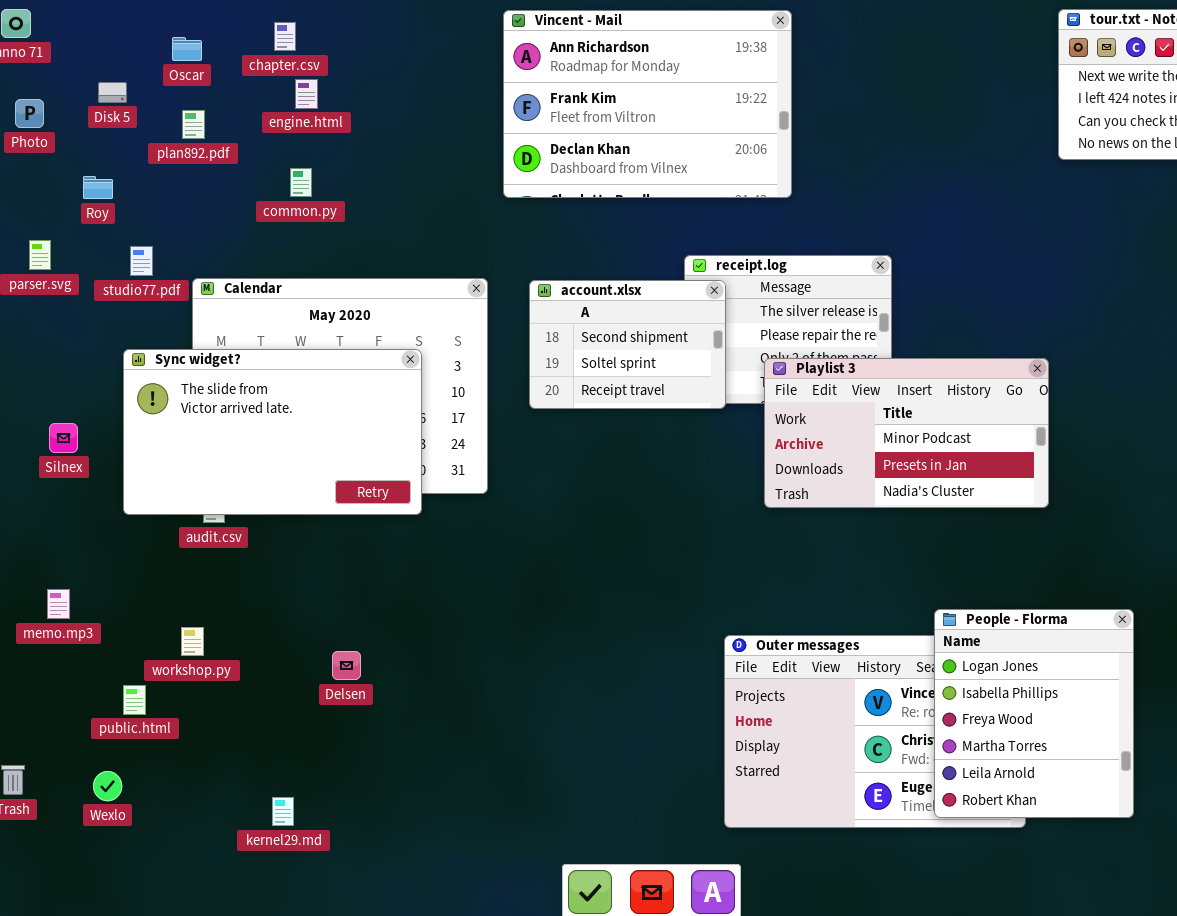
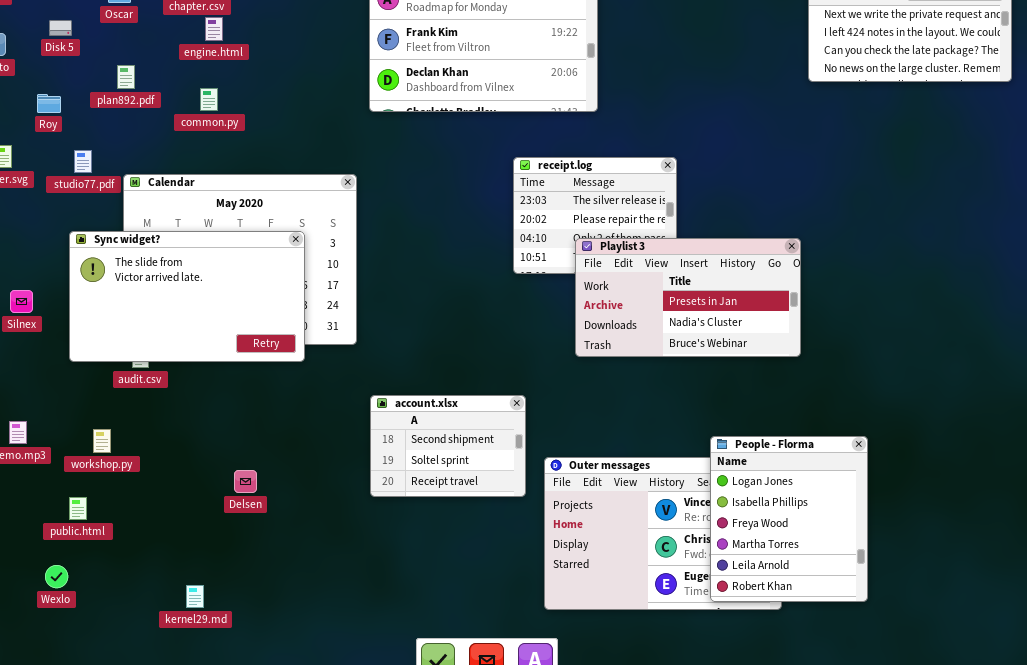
plan892.pdf: [182,110,205,139] -> [117,65,135,89], moved
account.xlsx: [529,280,726,409] -> [370,395,526,497], moved
Playlist 3: [764,358,1049,508] -> [575,238,801,357], scrolled down 1 row
workshop.py: [181,627,204,656] -> [93,429,111,453], moved

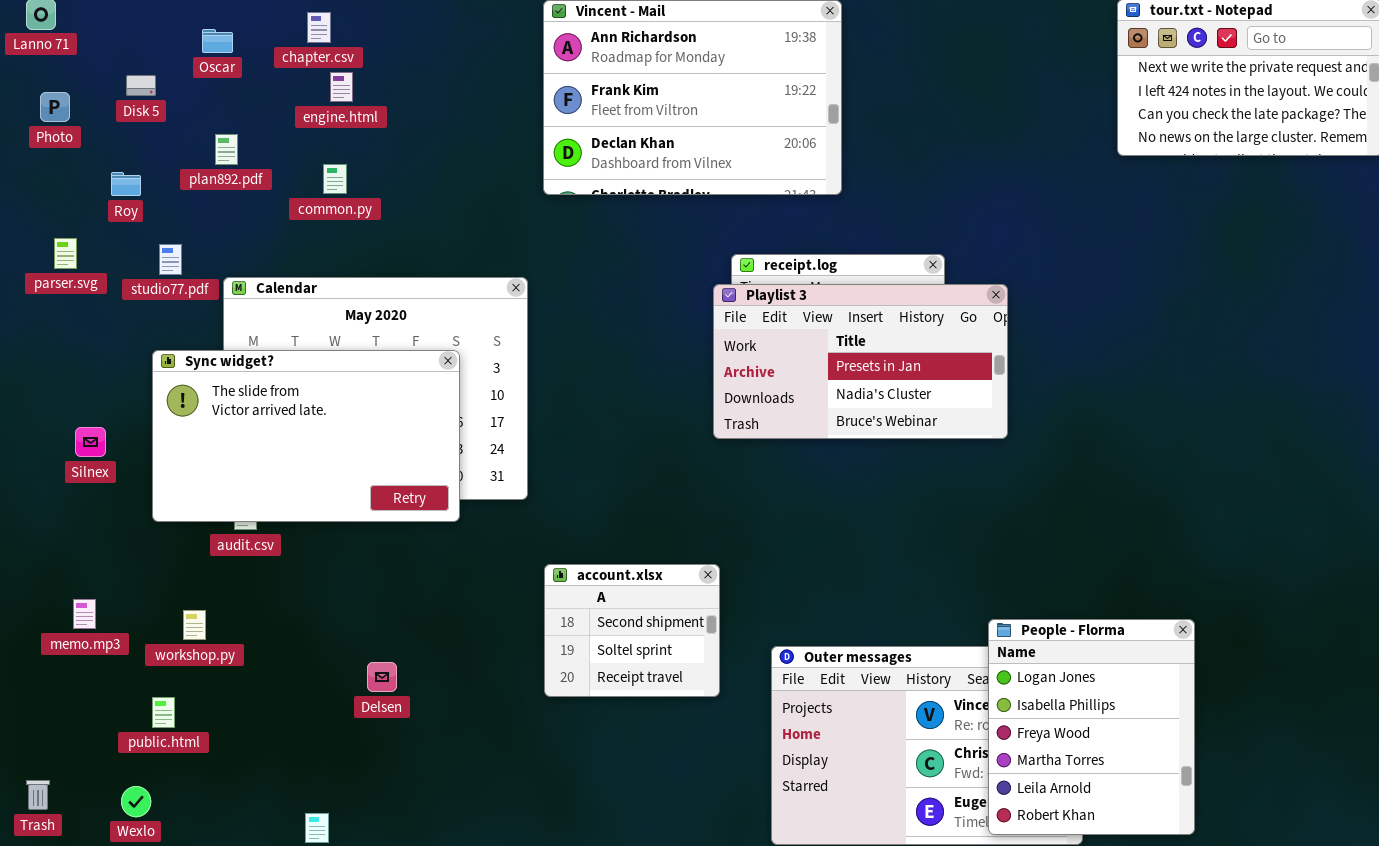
Playlist 3: [575,238,801,357] -> [713,284,1008,439], moved
account.xlsx: [370,395,526,497] -> [544,564,720,697], resized

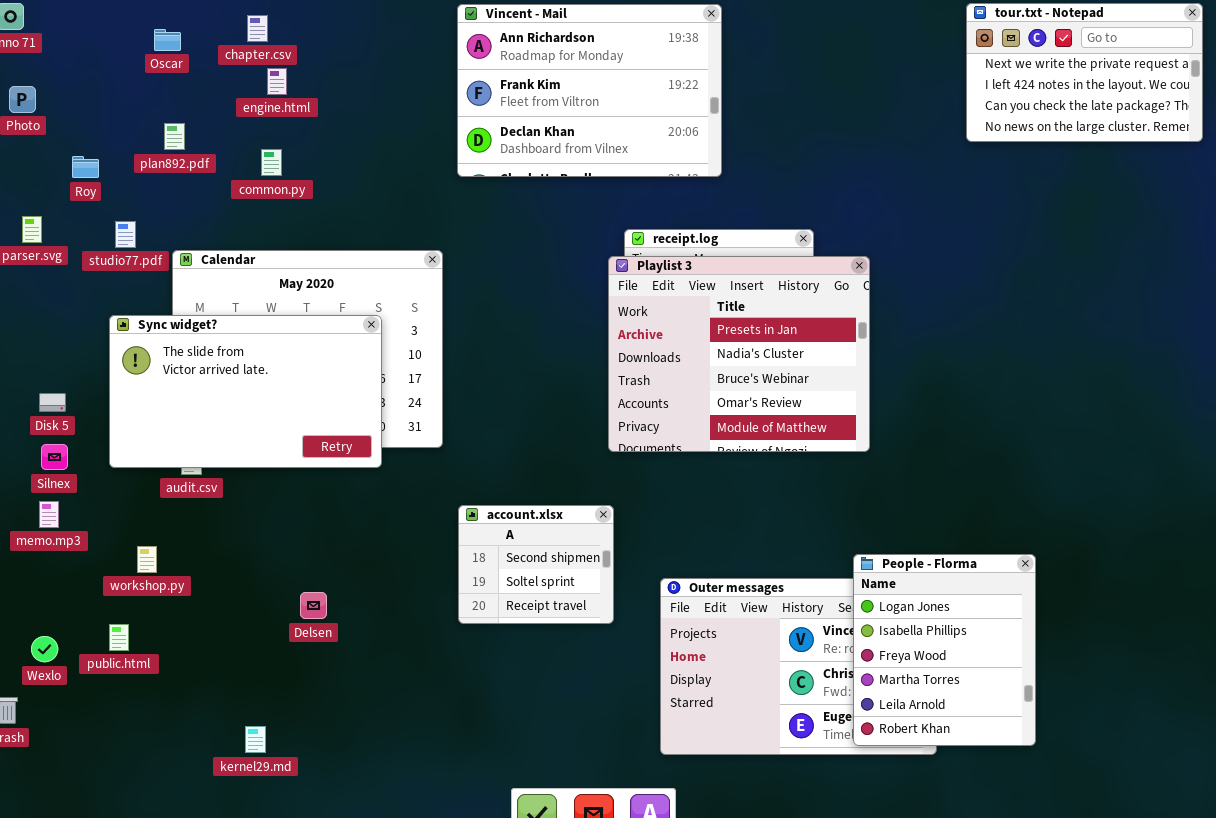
Disk 5: [126,75,156,96] -> [39,393,66,412], moved
Playlist 3: [713,284,1008,439] -> [608,256,870,452], resized
Silnex: [75,427,106,457] -> [41,444,68,470], moved
memo.mp3: [73,599,96,629] -> [39,501,59,528], moved
Wexlo: [121,786,151,817] -> [31,636,58,662], moved

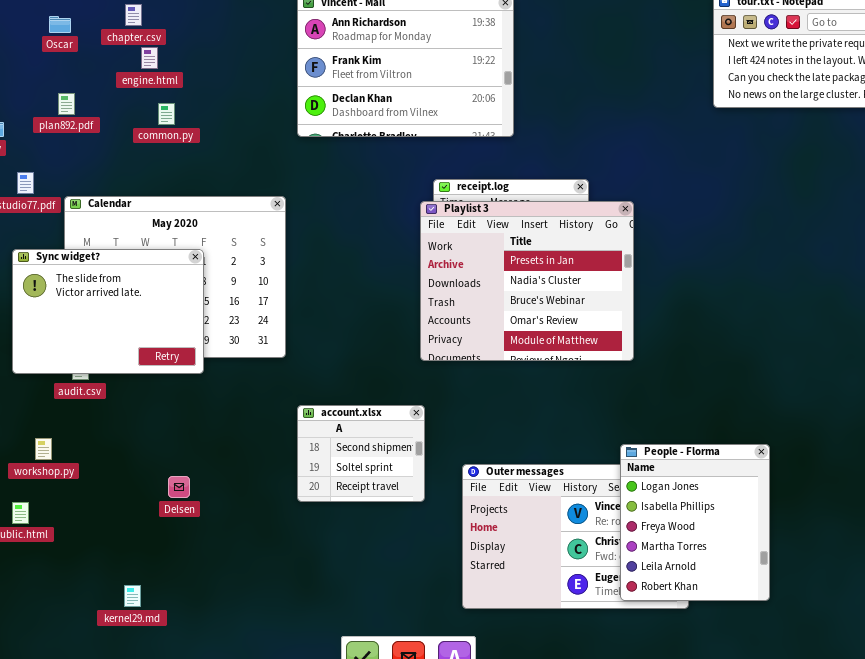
common.py: [261,149,282,176] -> [158,103,175,125], moved
Sync widget?: [109,315,382,468] -> [12,249,204,374], resized

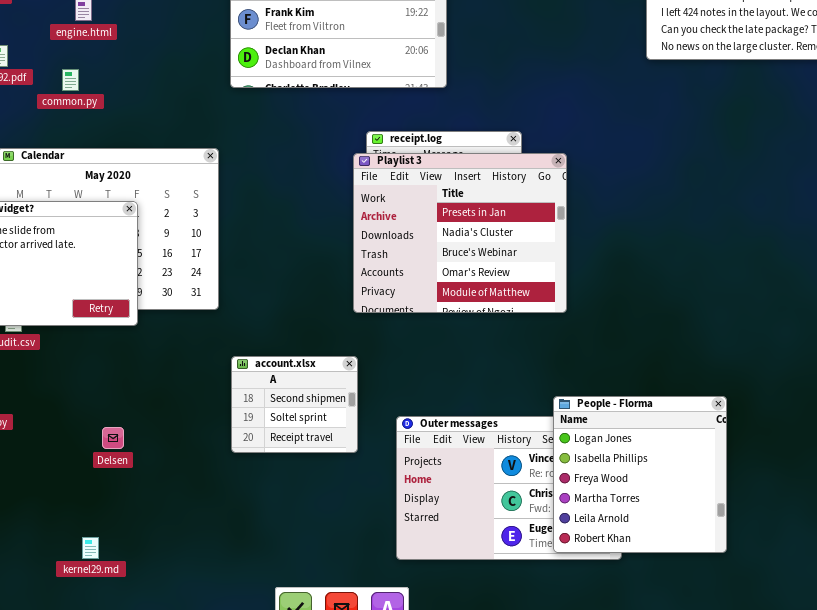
common.py: [158,103,175,125] -> [62,69,79,91], moved
People - Florma: [620,444,770,601] -> [553,396,727,553], resized
kernel29.md: [124,585,141,607] -> [82,537,99,559], moved

